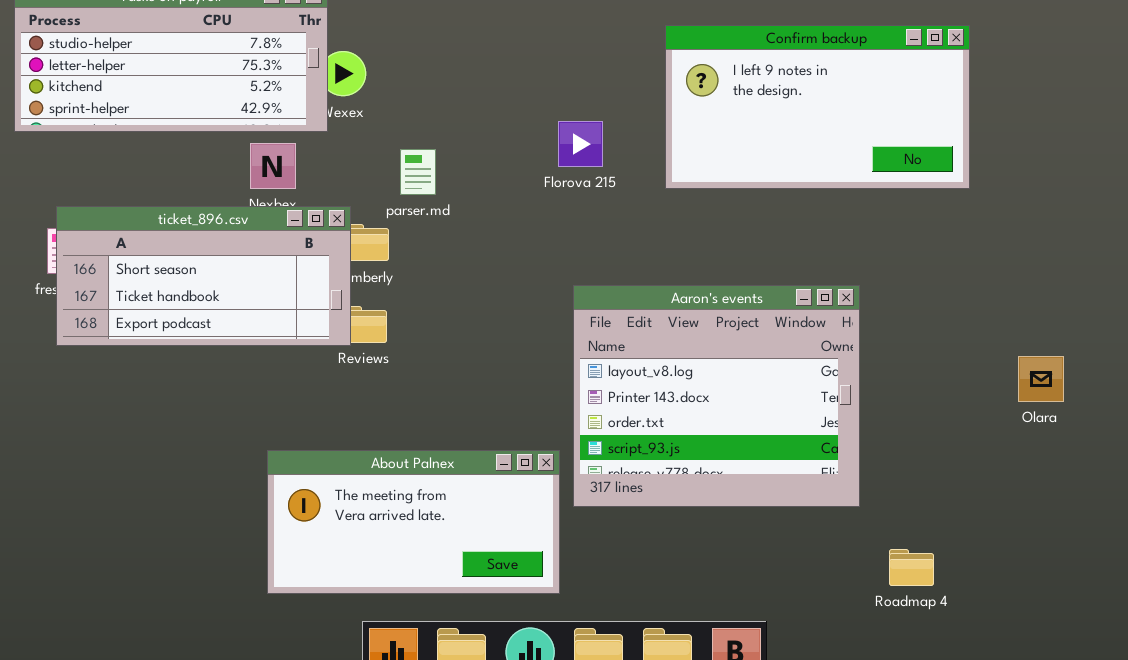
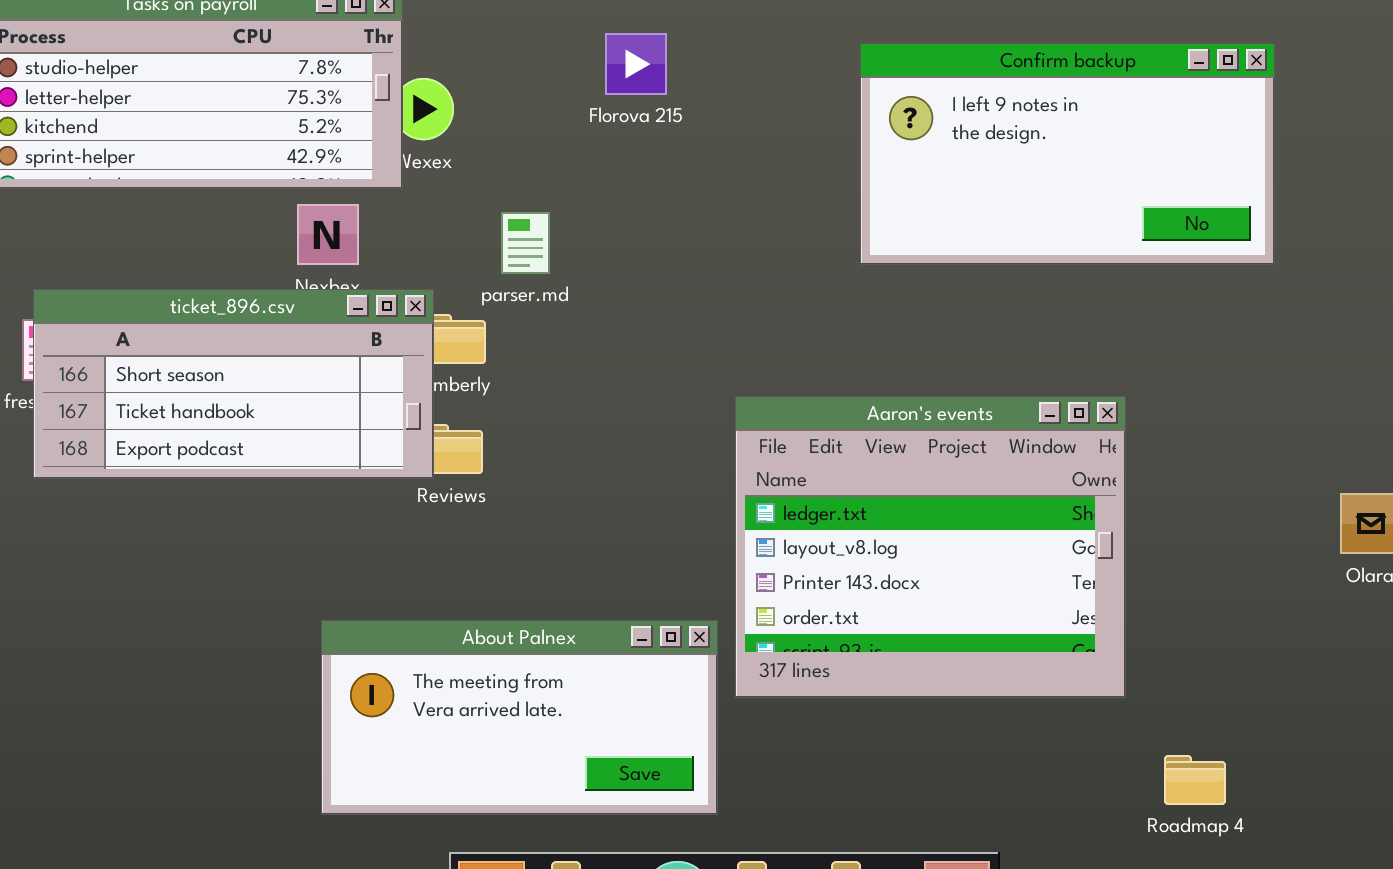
Florova 215: [558,121,603,167] -> [605,33,667,95], moved
Aaron's events: [573,285,860,507] -> [735,396,1126,698], scrolled up 1 row

